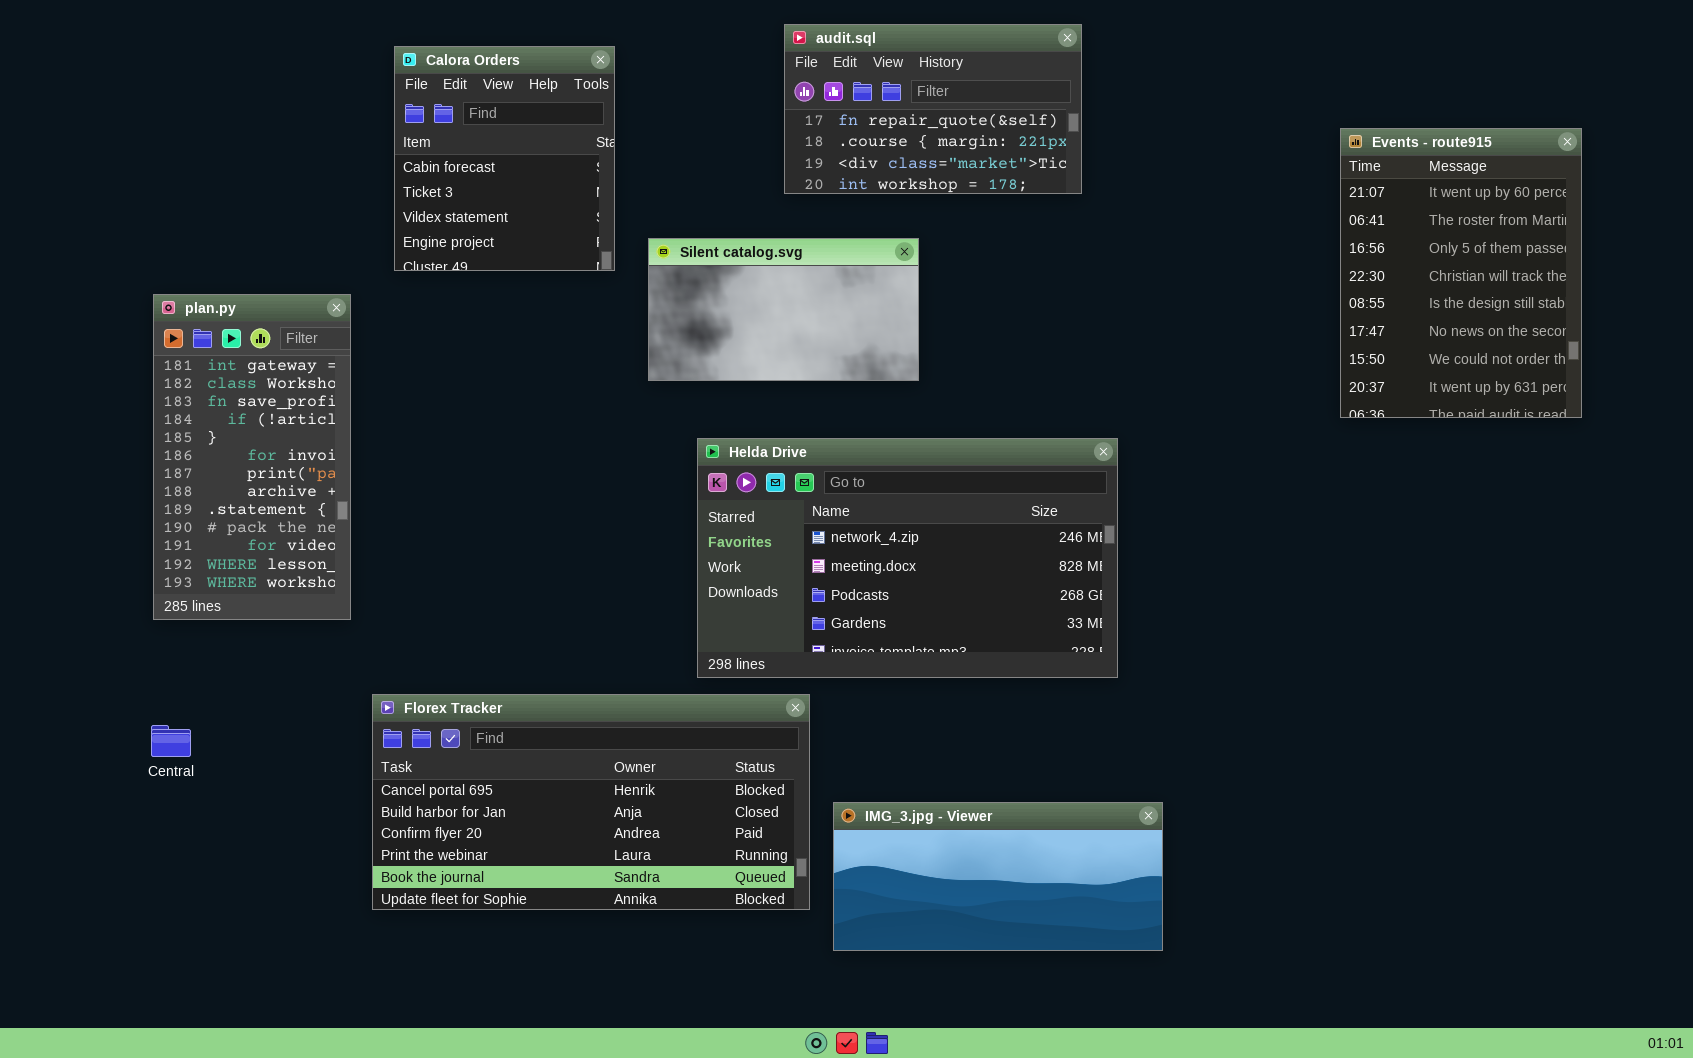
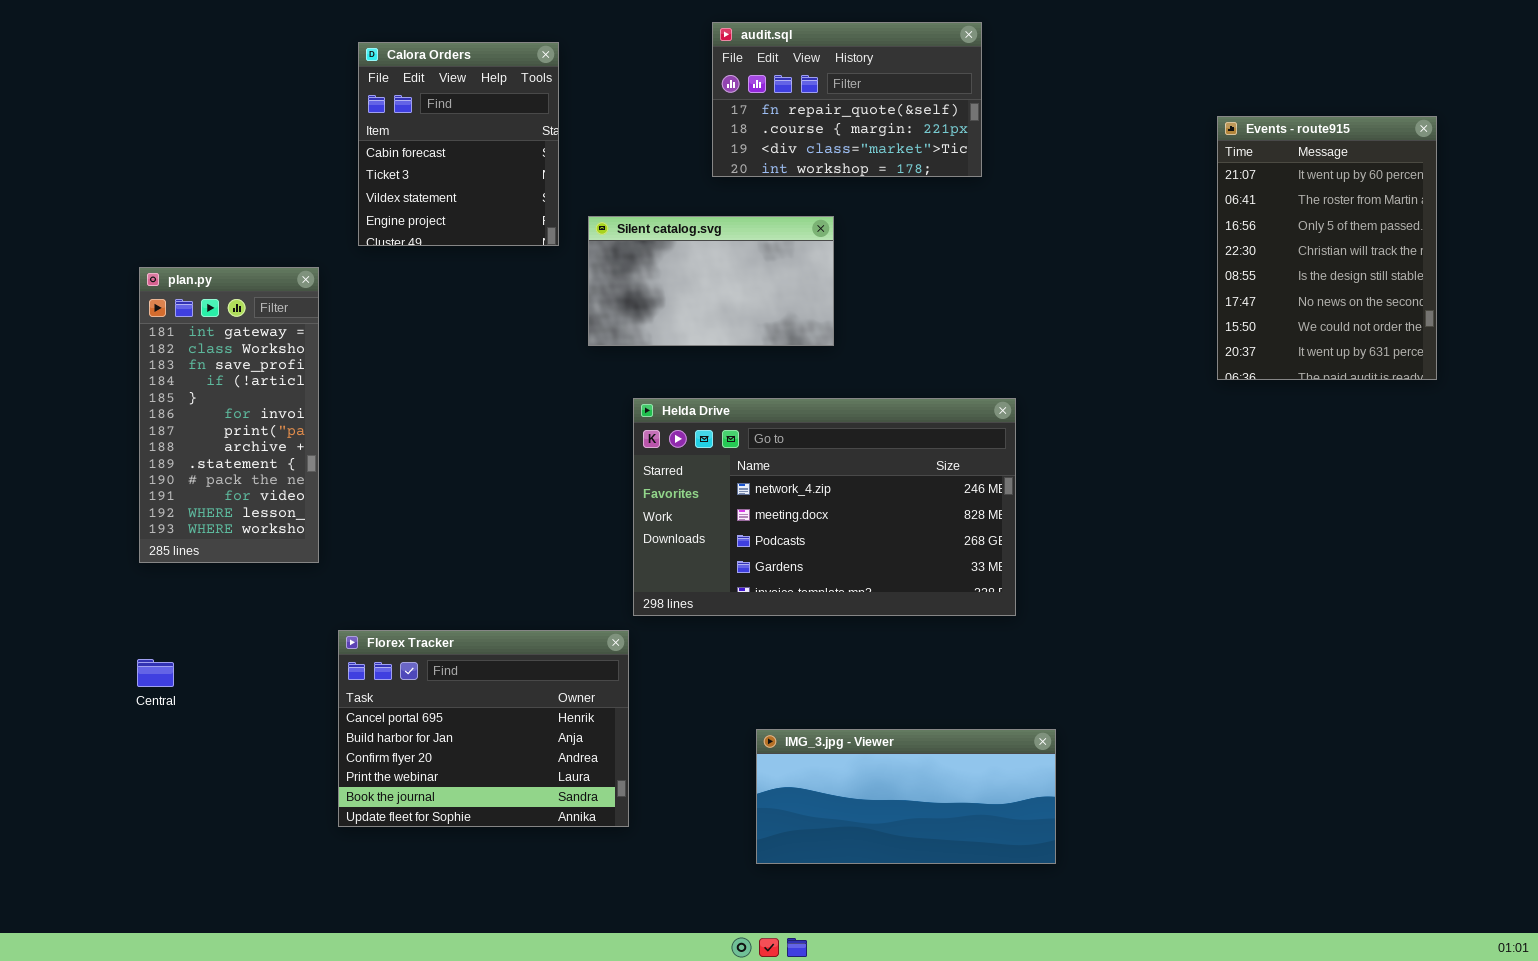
Florex Tracker: [372,694,810,910] -> [338,630,629,827], resized

